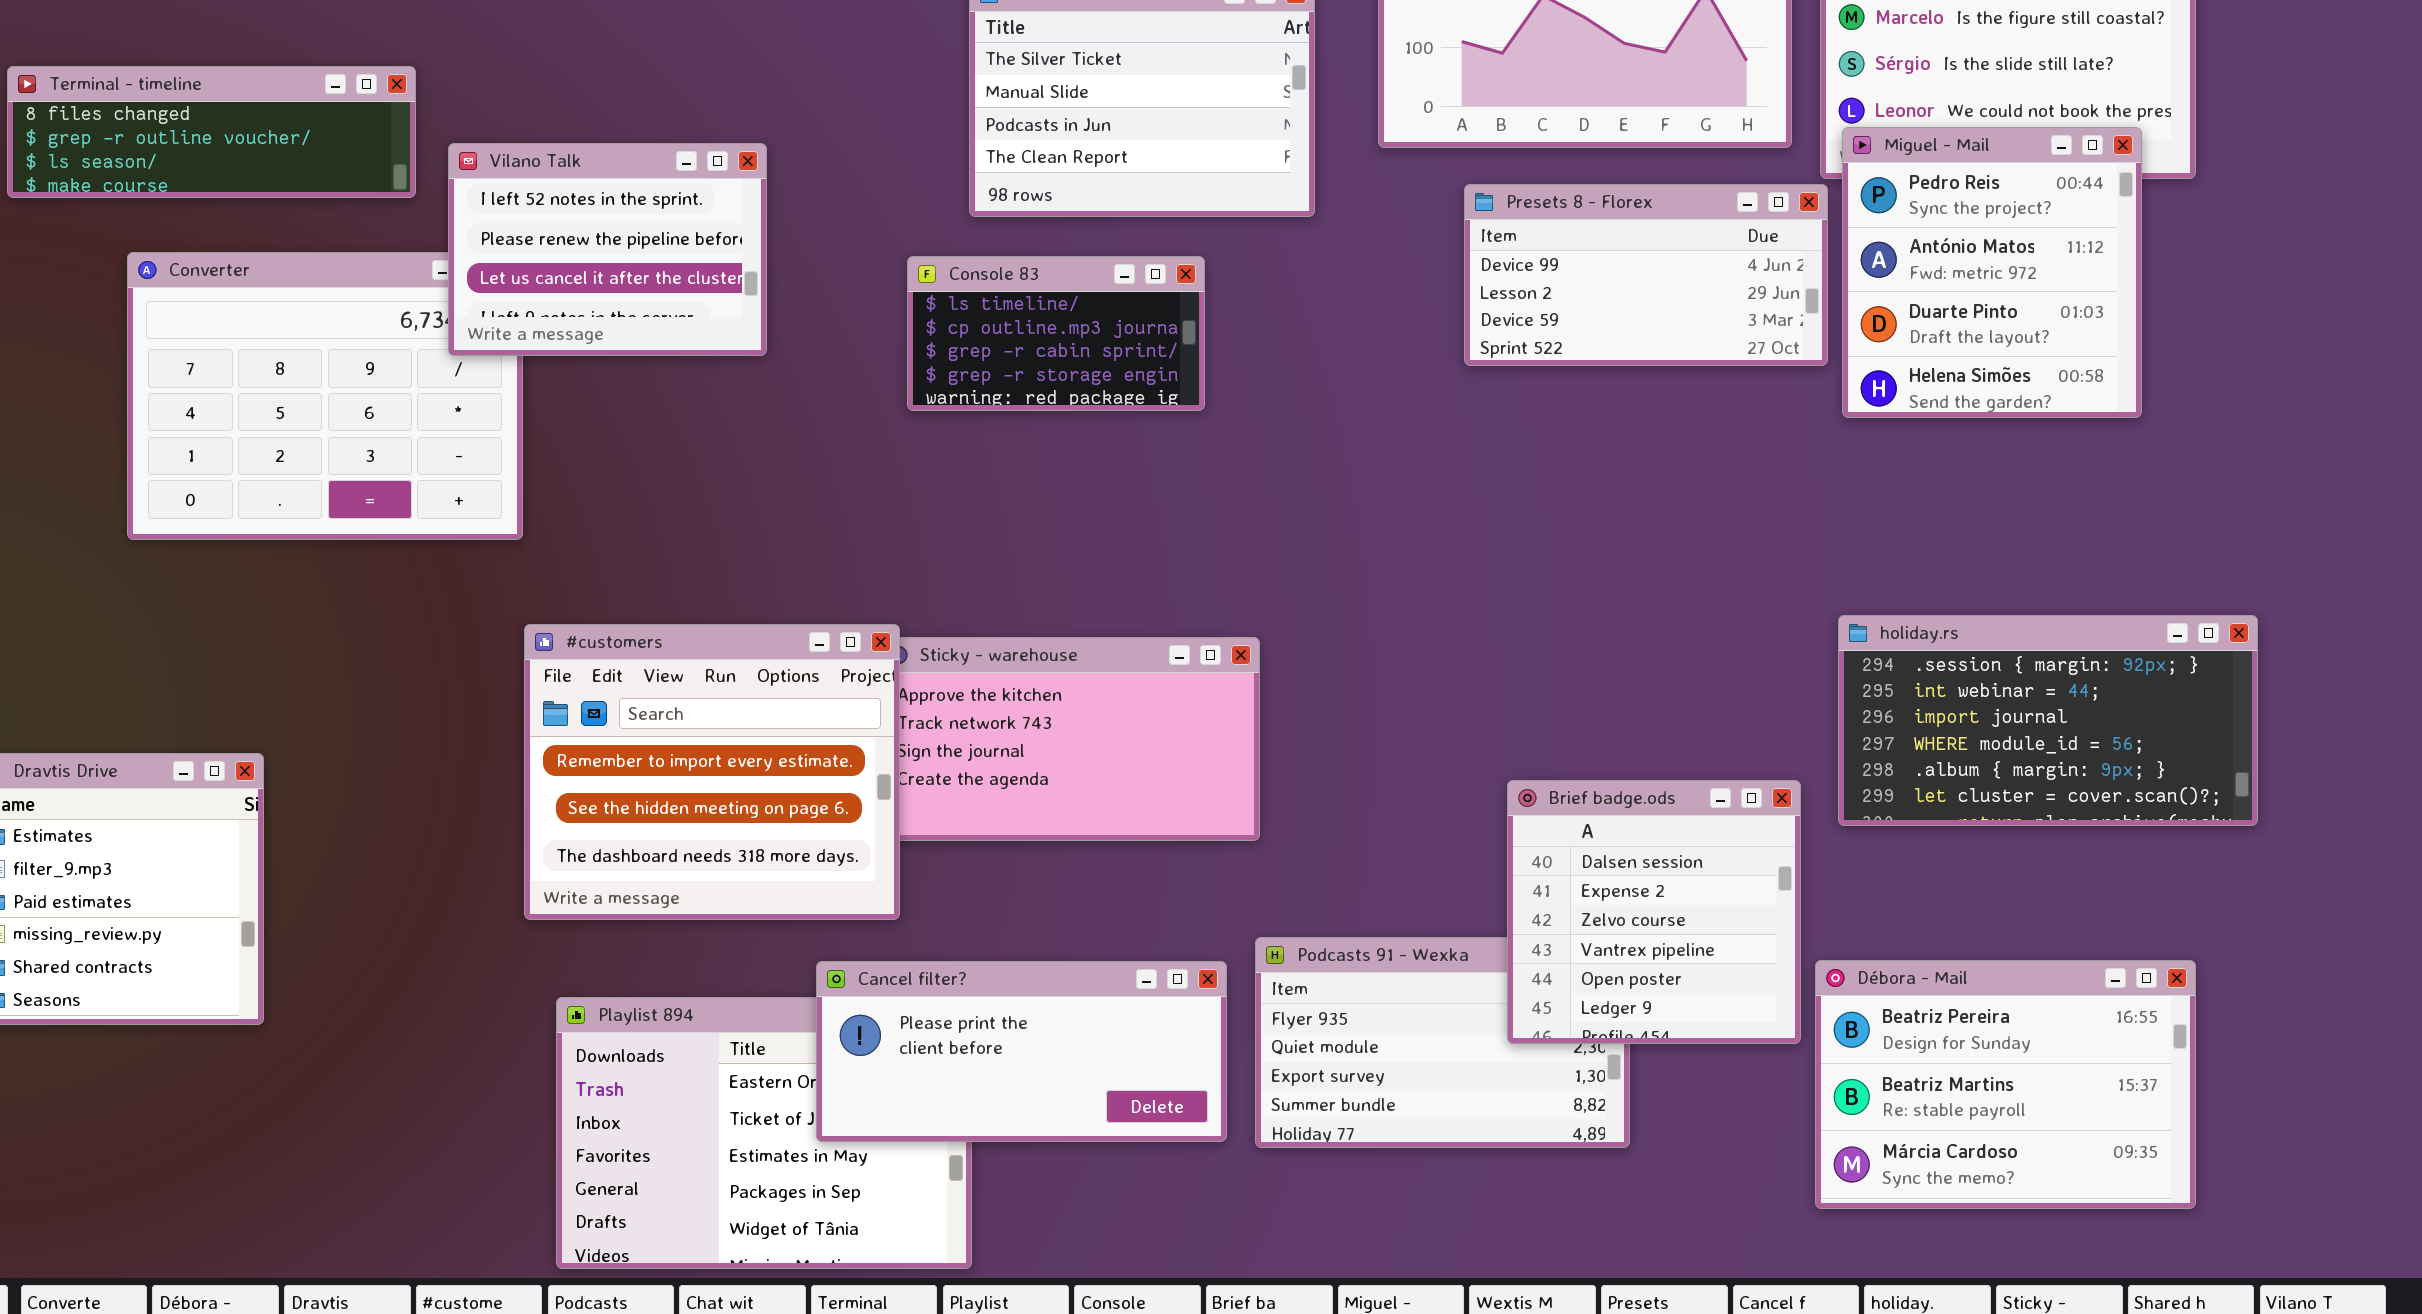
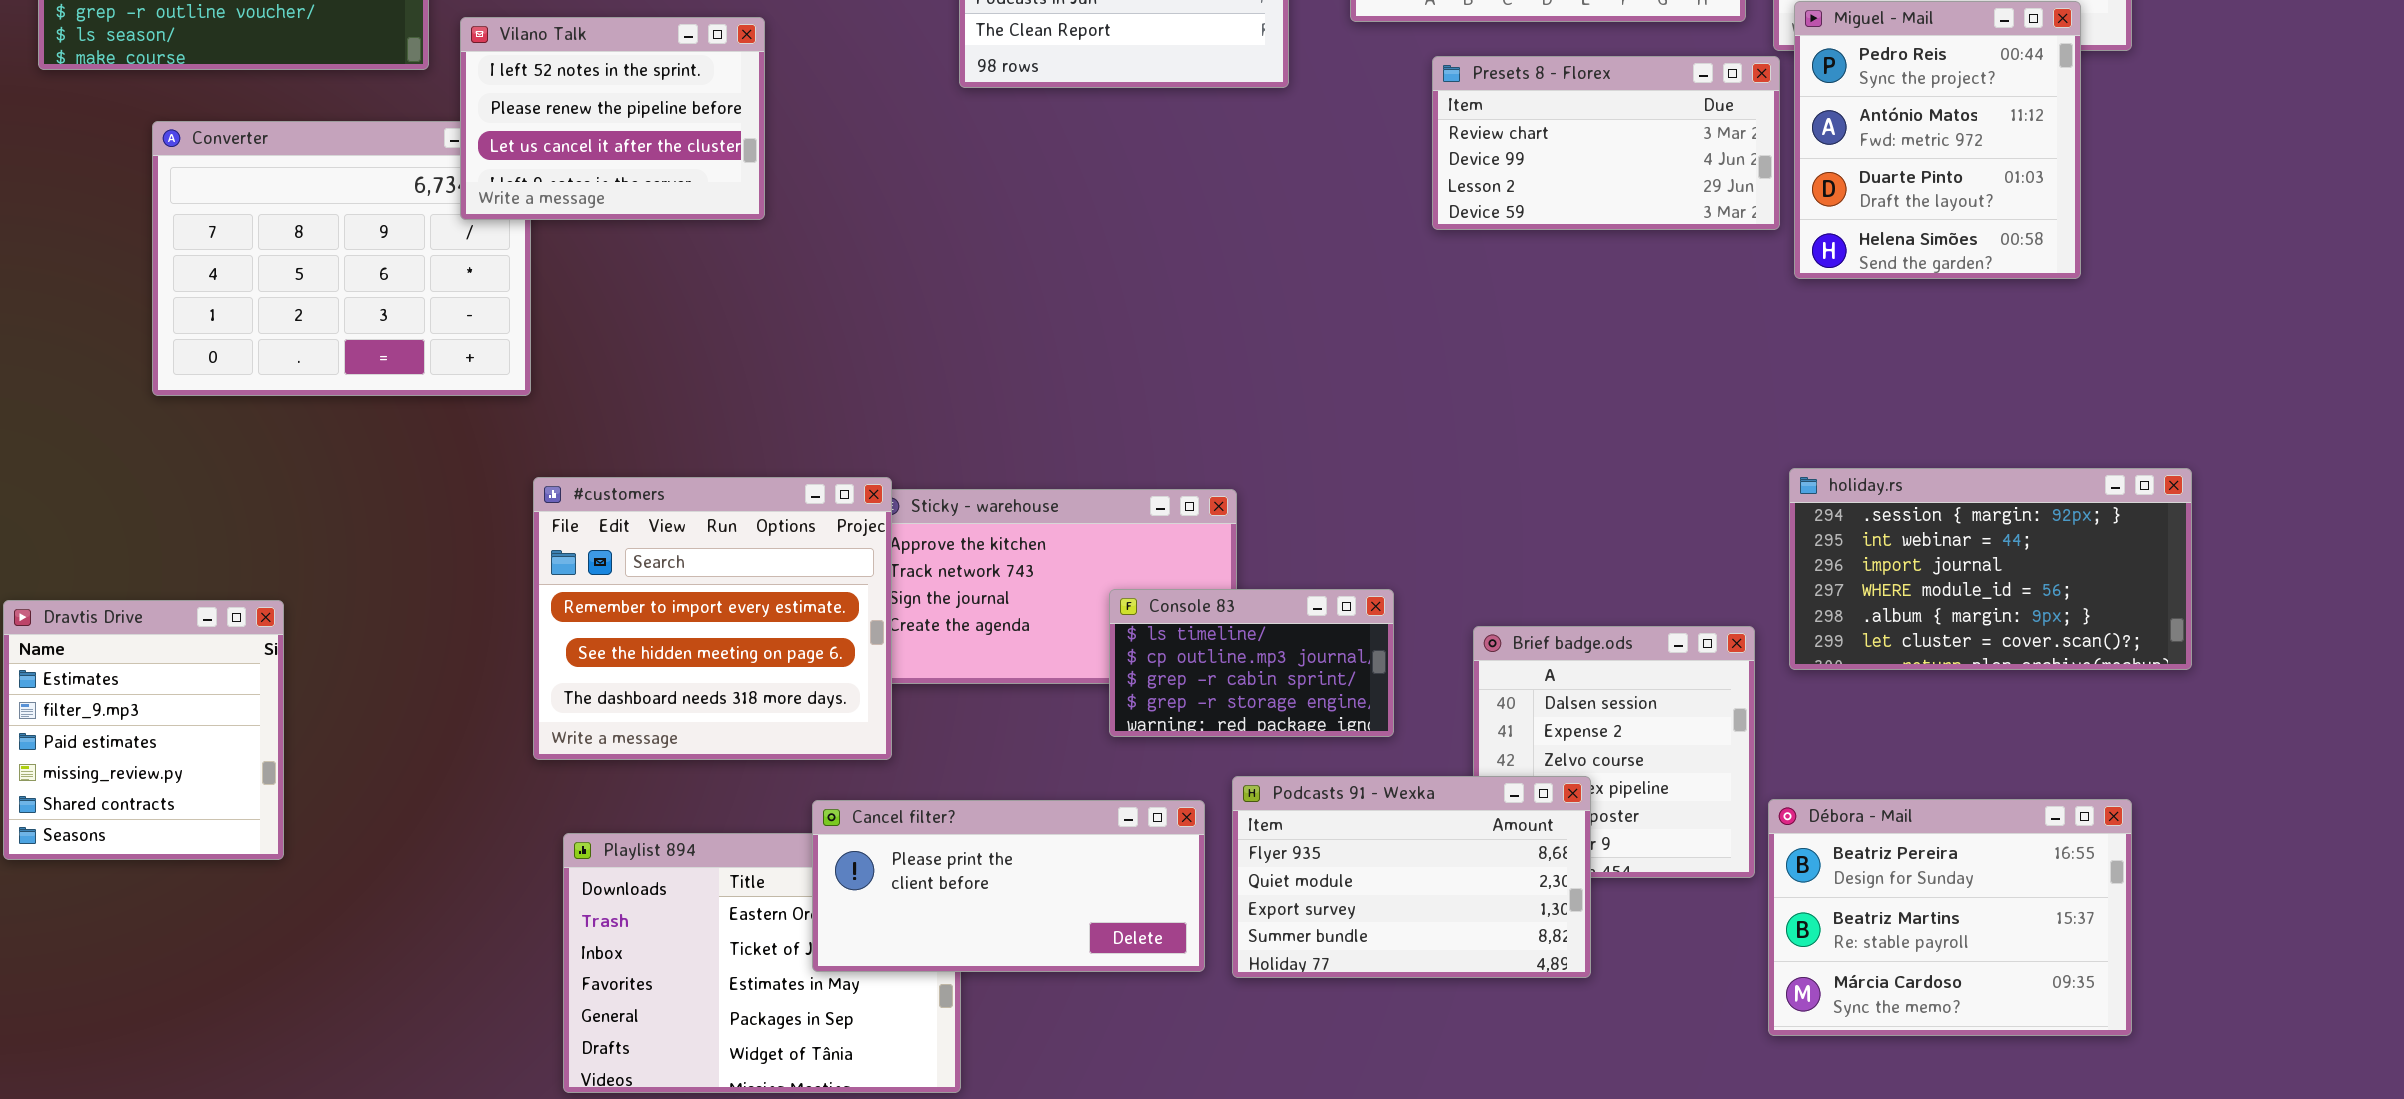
Presets 8 - Florex: [1464,184,1828,366] -> [1432,56,1780,230], scrolled up 1 row
Console 83: [907,256,1205,411] -> [1109,589,1394,737], moved
Podcasts 91 - Wexka: [1255,937,1630,1148] -> [1232,776,1591,978], raised

